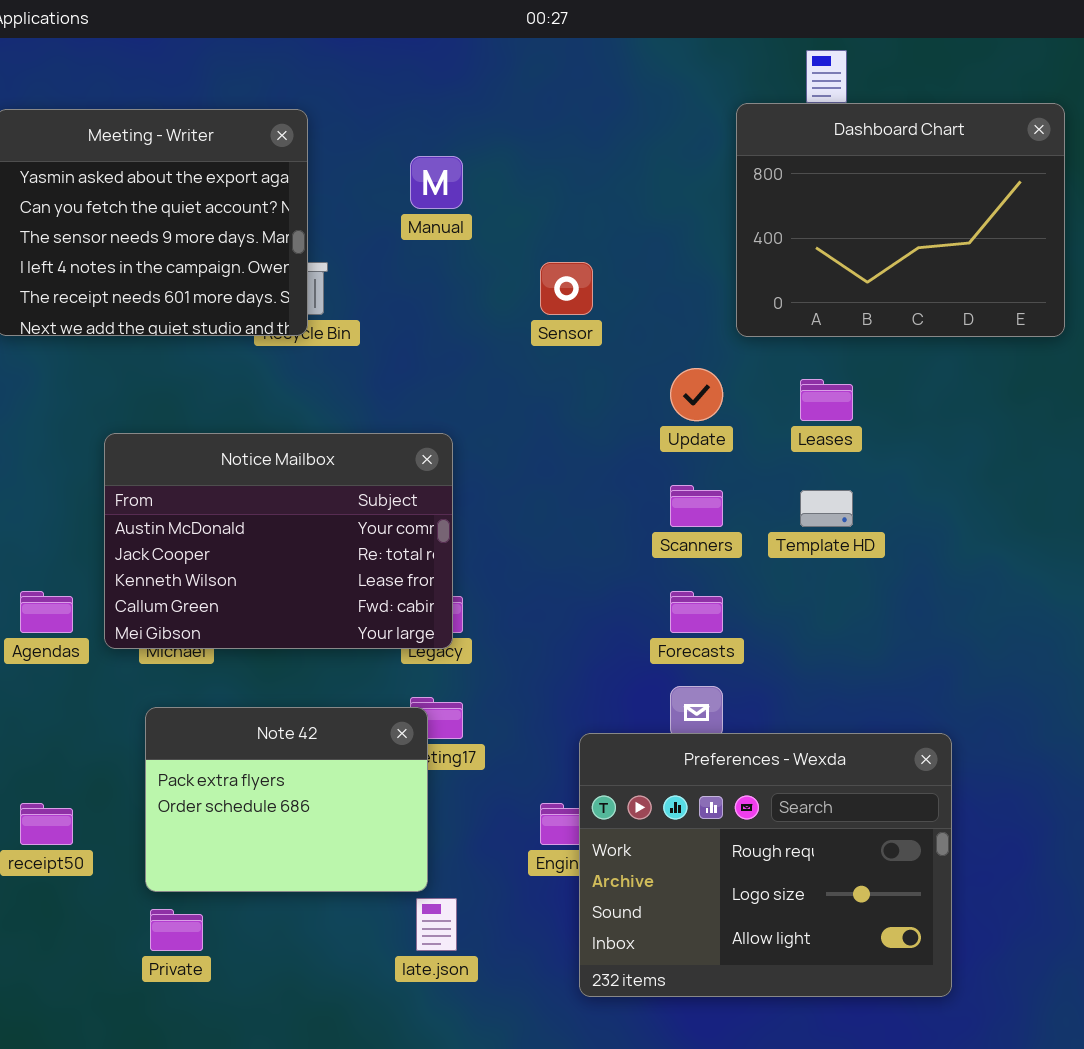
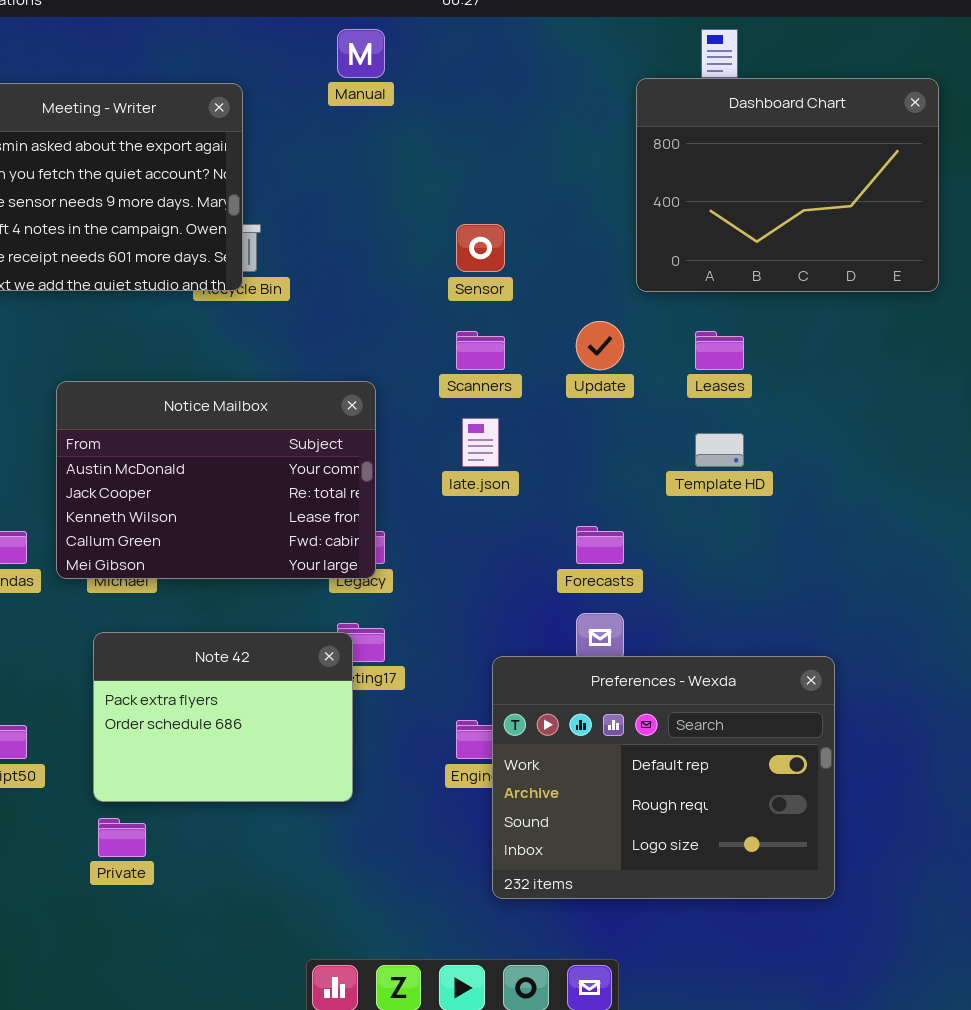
Manual: [410,156,463,209] -> [337,29,385,78], moved
Scanners: [670,485,723,527] -> [456,331,505,370], moved
Preferences - Wexda: [579,733,952,997] -> [492,656,835,899], scrolled up 1 row
late.json: [416,898,457,951] -> [462,418,499,467], moved

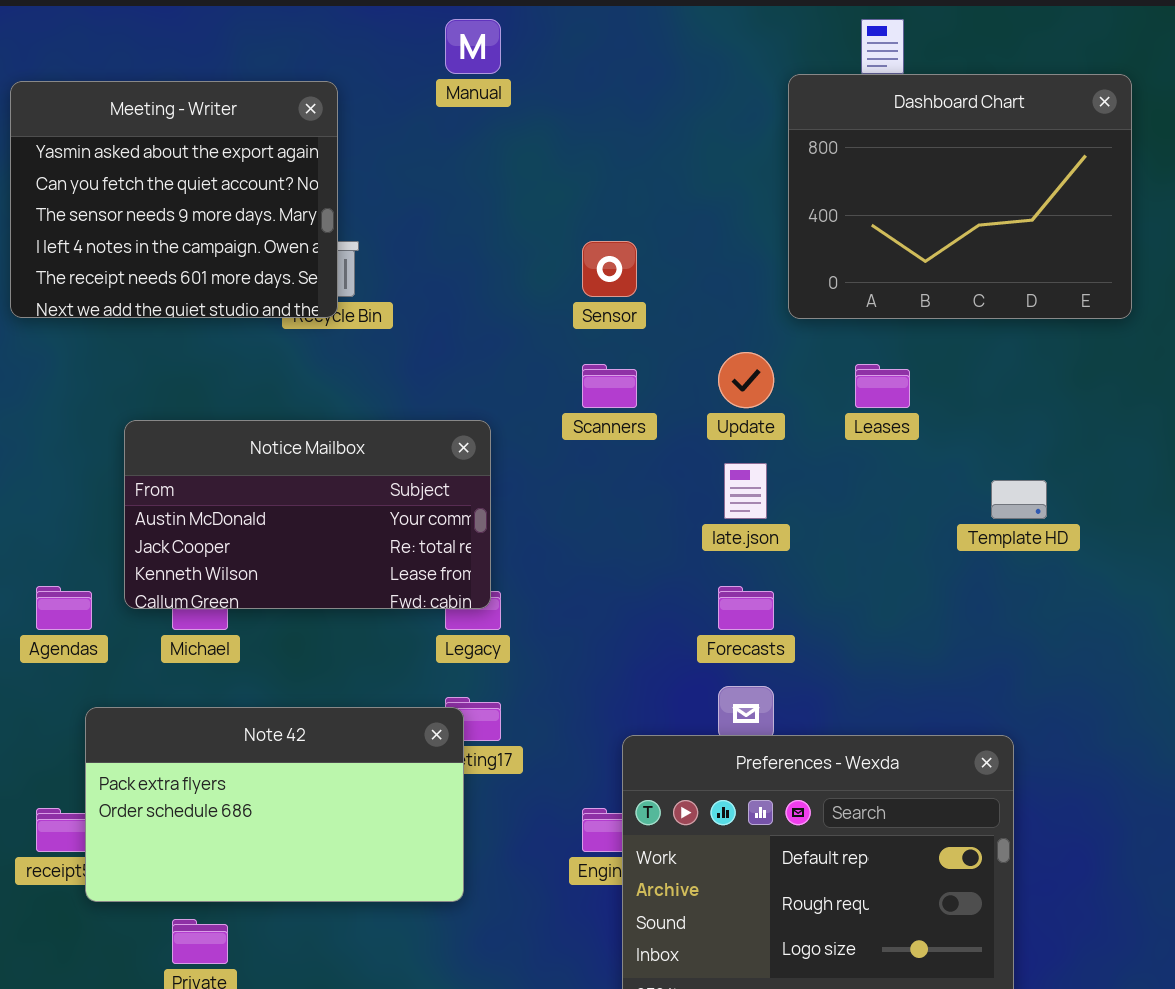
Notice Mailbox: [56,381,376,579] -> [124,420,491,609], resized
late.json: [462,418,499,467] -> [724,463,767,519], moved
Template HD: [695,433,744,467] -> [991,480,1047,519], moved
Note 42: [93,632,353,802] -> [85,707,464,902], resized

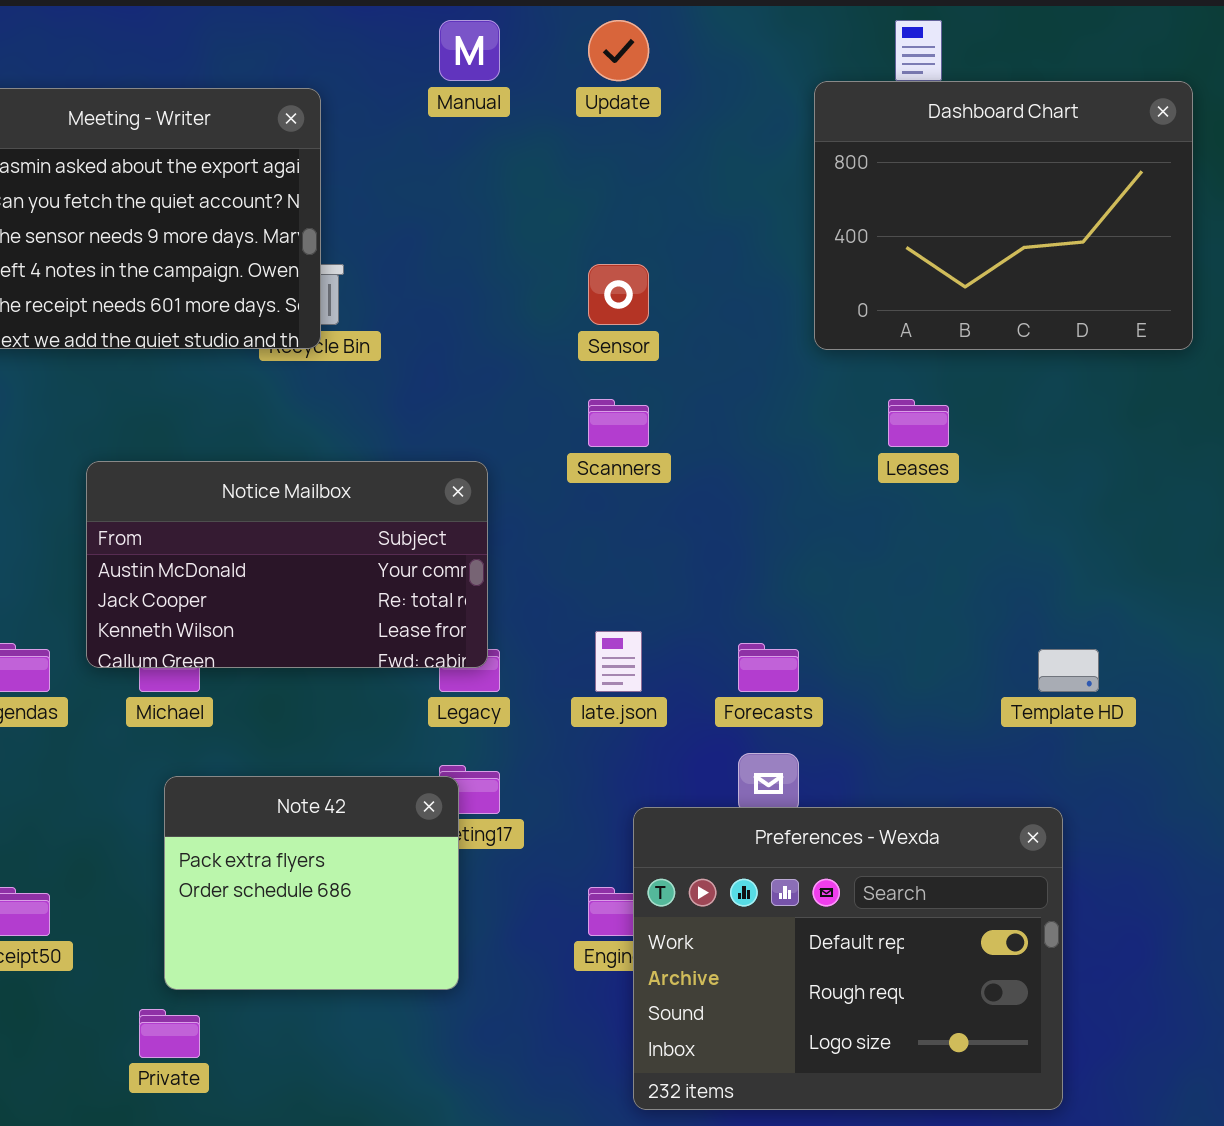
Update: [718,352,774,408] -> [588,20,649,81], moved
late.json: [724,463,767,519] -> [595,631,642,692], moved
Template HD: [991,480,1047,519] -> [1038,649,1099,692], moved
Note 42: [85,707,464,902] -> [164,776,459,990], resized

